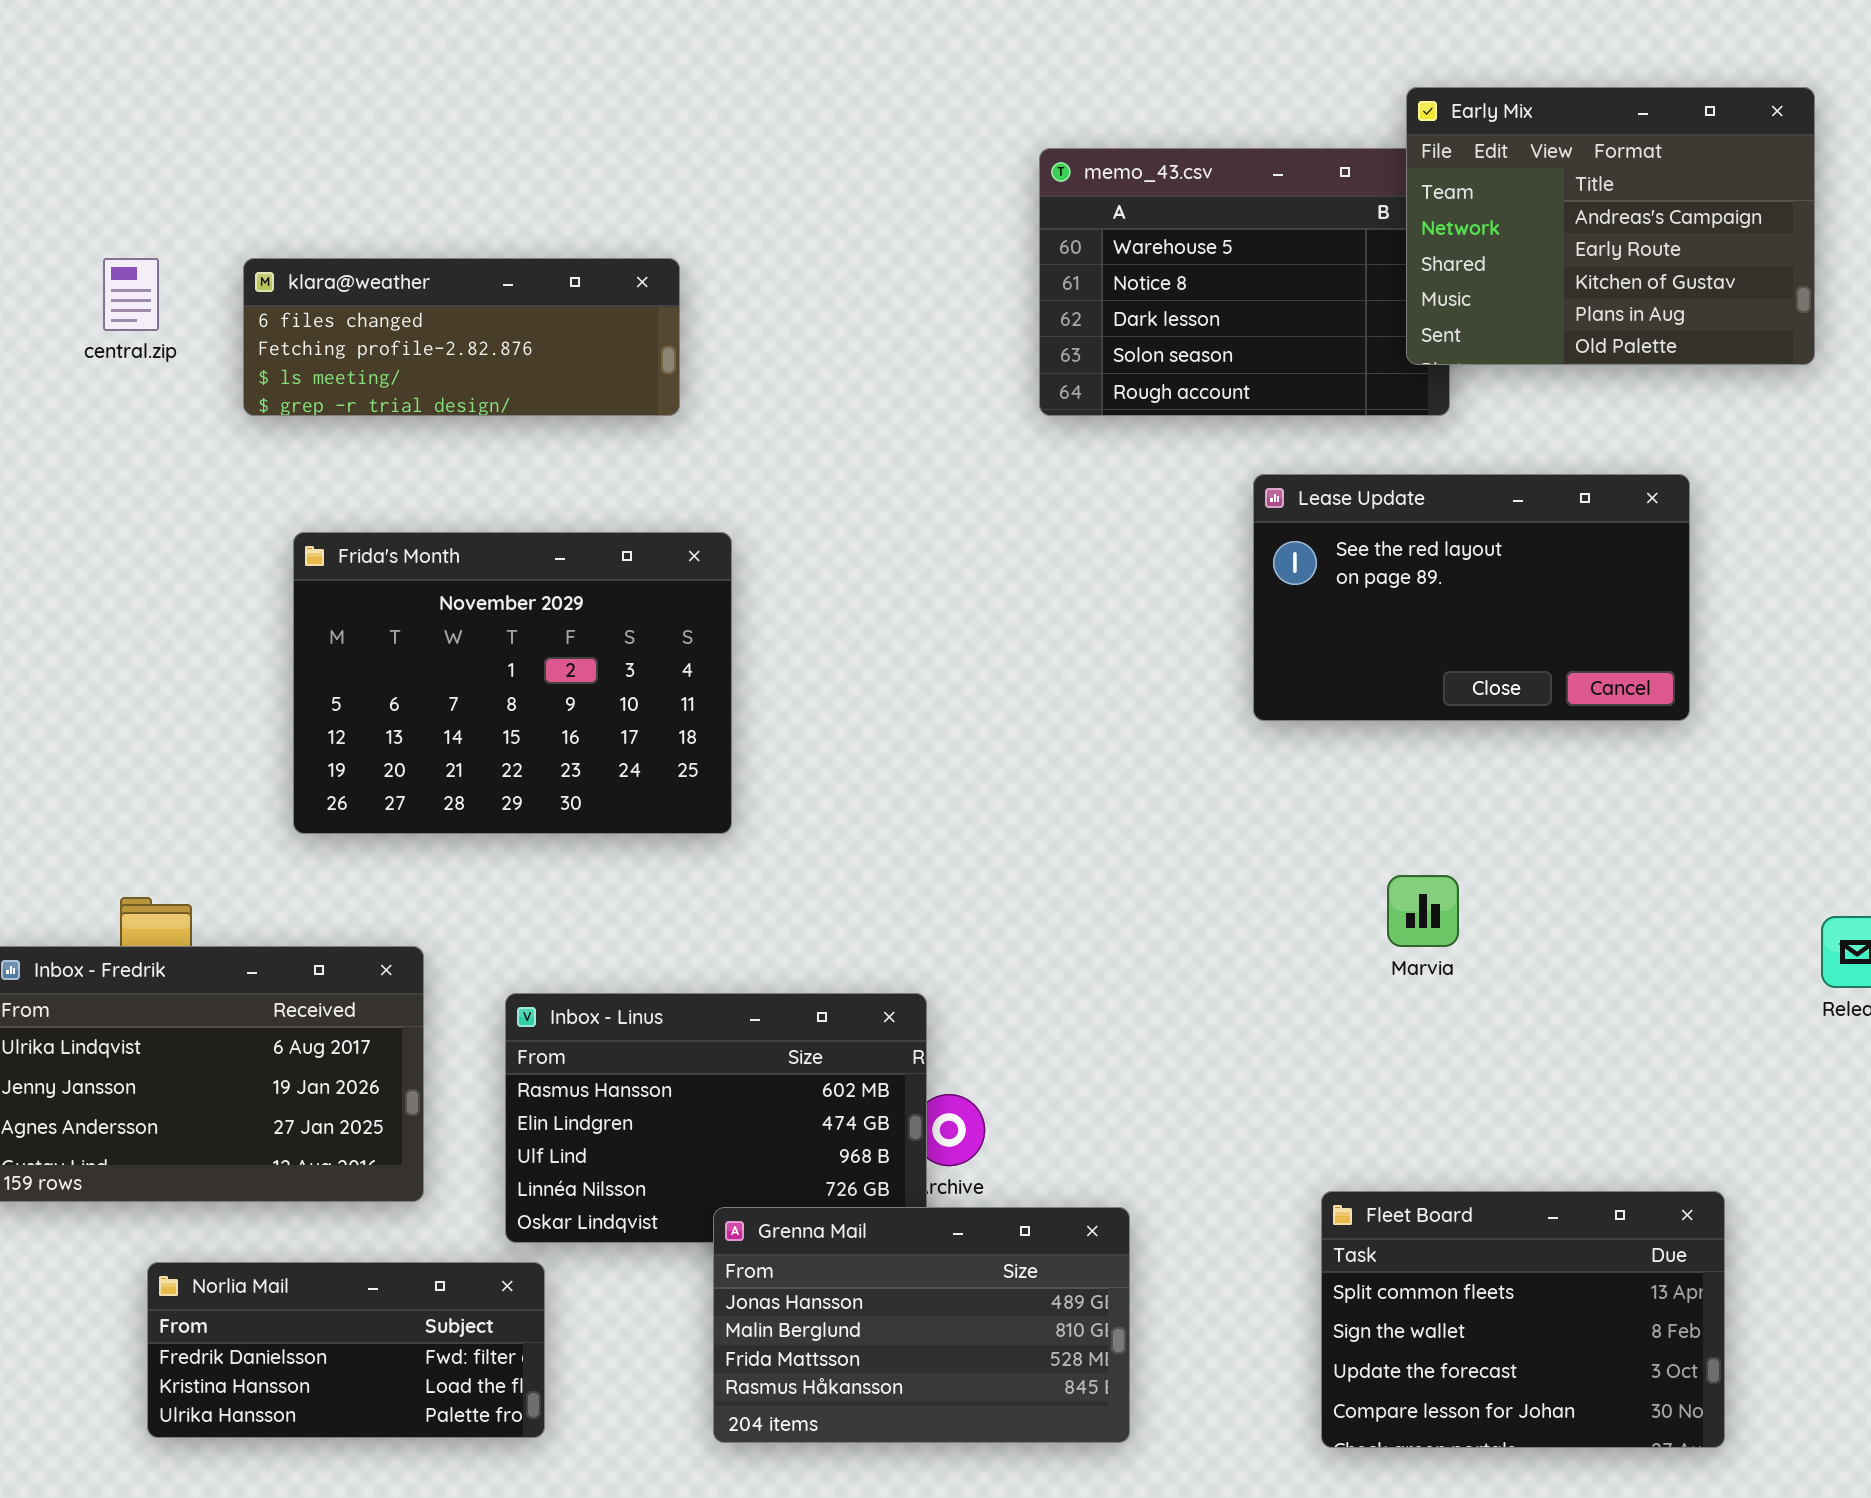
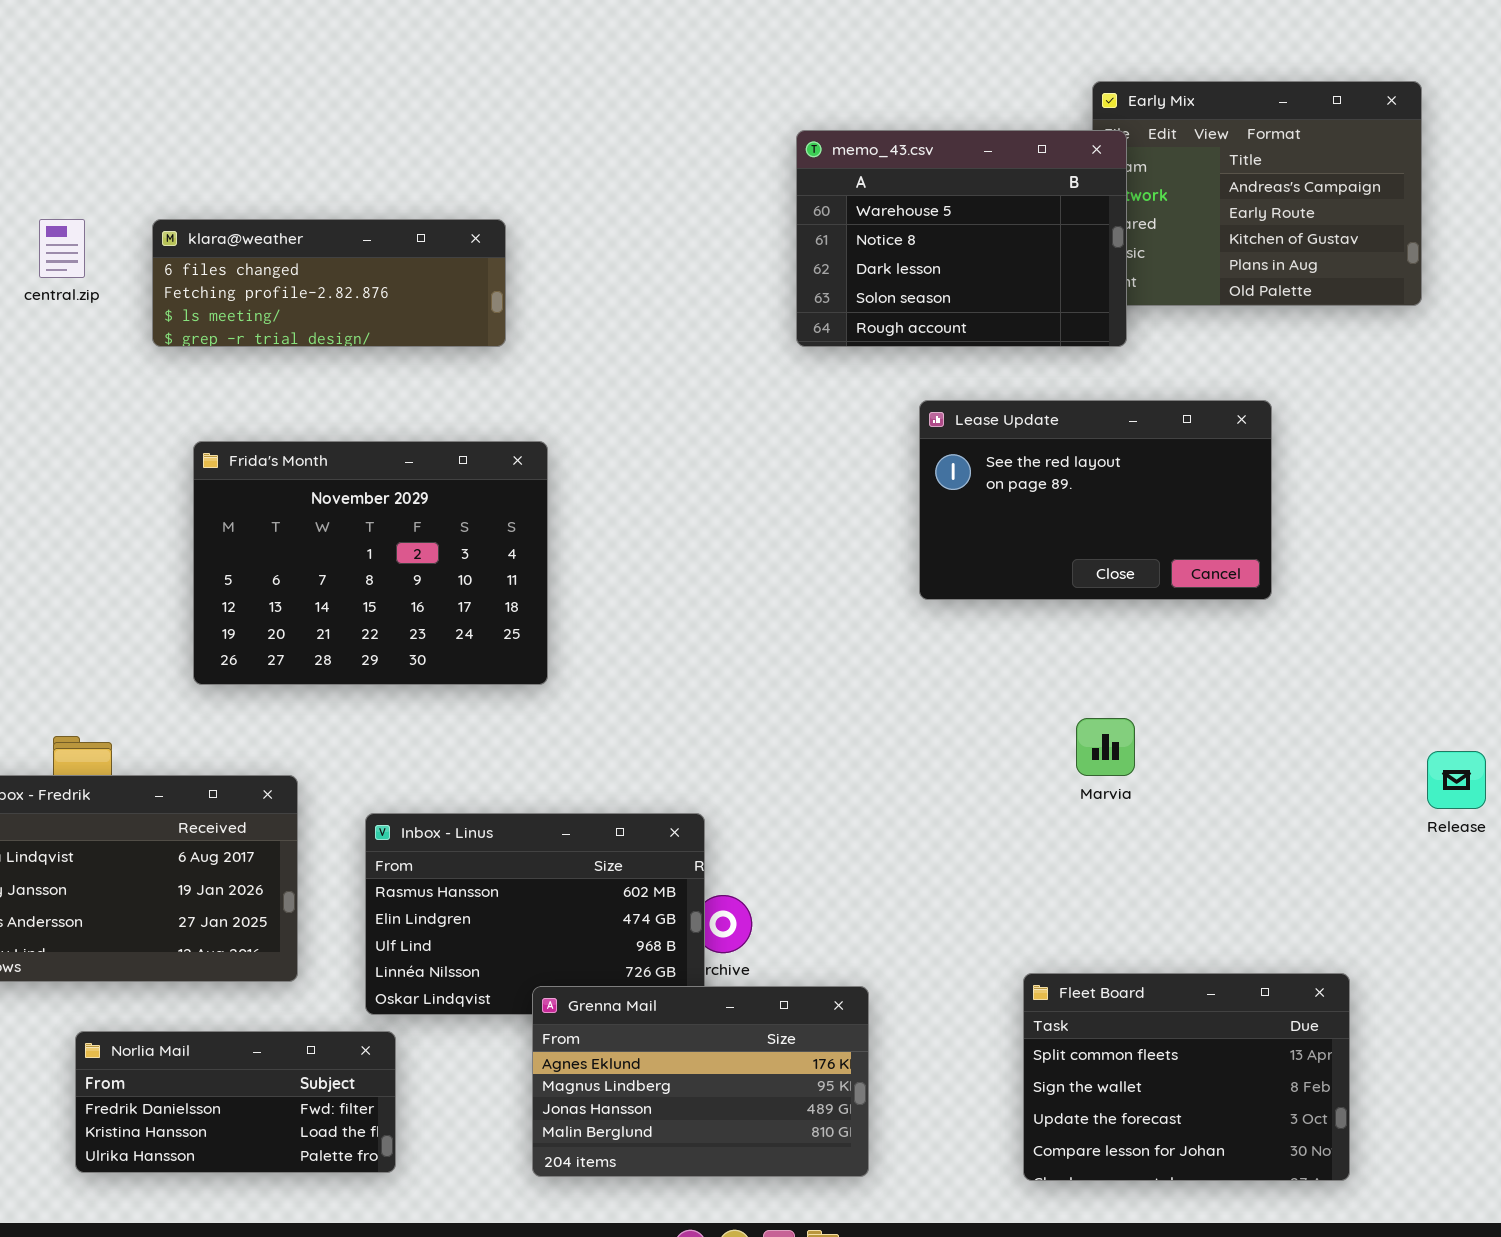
memo_43.csv: [1039,148,1450,416] -> [796,130,1127,347], raised
Lease Update: [1253,474,1690,721] -> [919,400,1272,600], moved
Grenna Mail: [713,1207,1130,1443] -> [532,986,869,1177], scrolled up 2 rows

